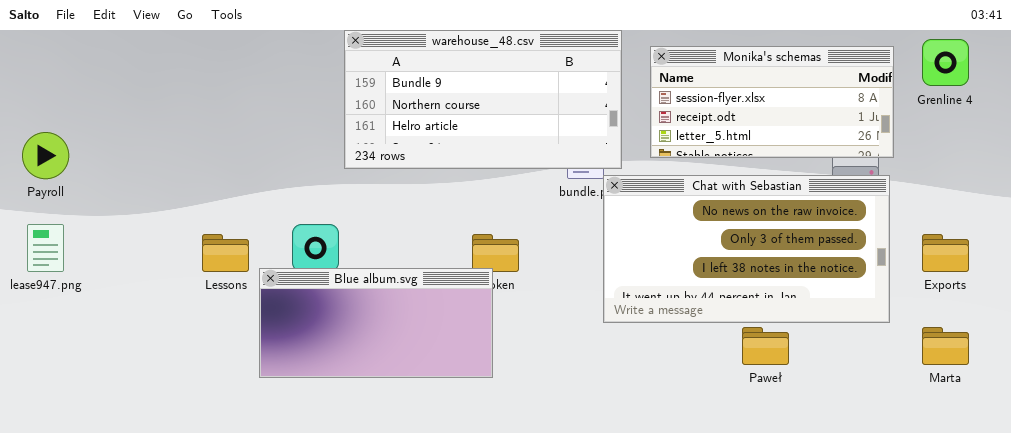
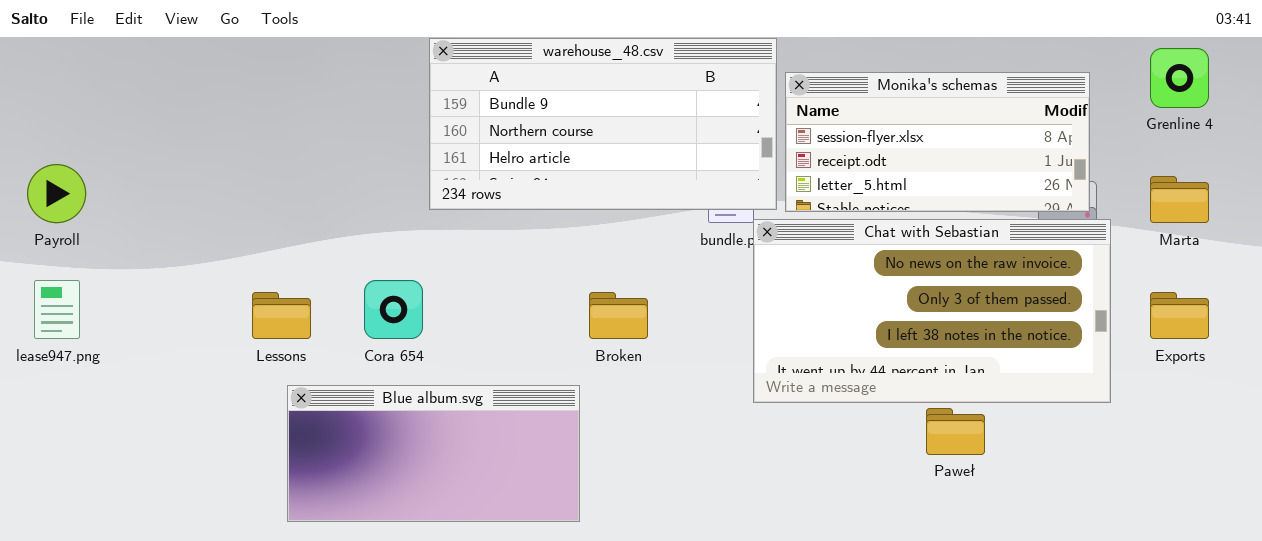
Monika's schemas: [650,46,894,158] -> [785,72,1090,212], moved
Blue album.svg: [259,268,493,378] -> [287,385,580,522], moved
Marta: [922,327,969,365] -> [1150,176,1209,223], moved

